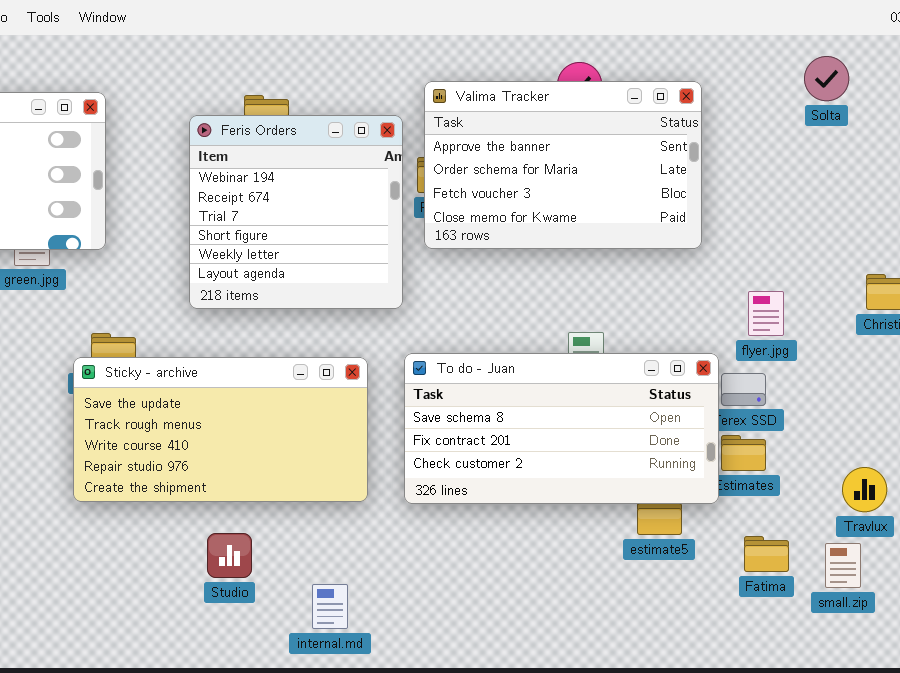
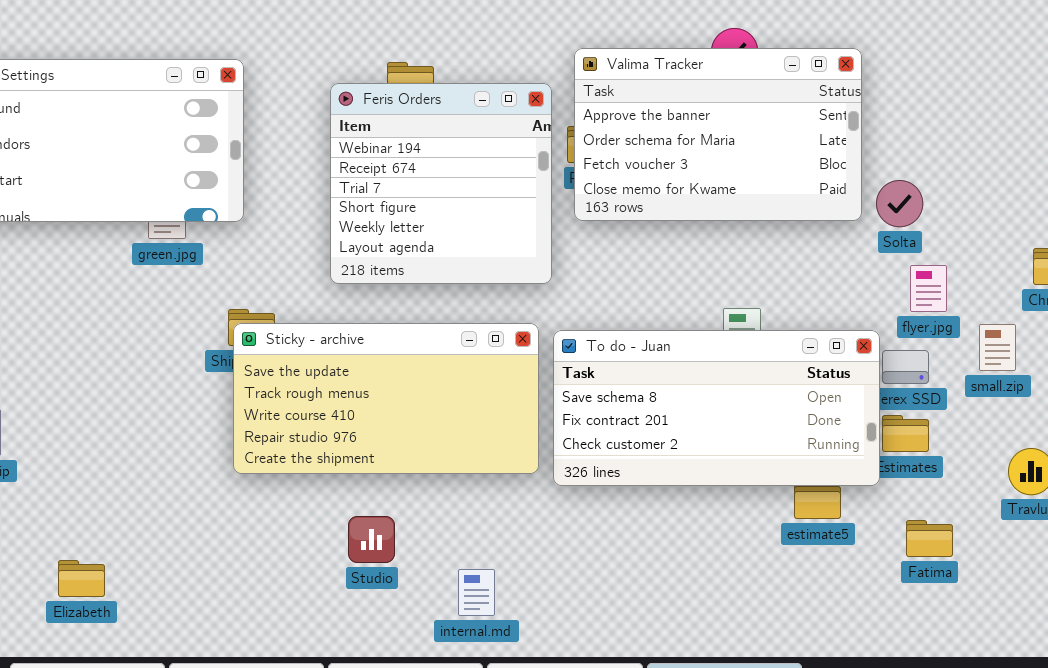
Solta: [804,56,849,101] -> [876,180,923,227], moved
Sticky - archive: [73,357,368,502] -> [233,323,539,474], moved
small.zip: [825,543,861,588] -> [979,324,1016,371], moved

